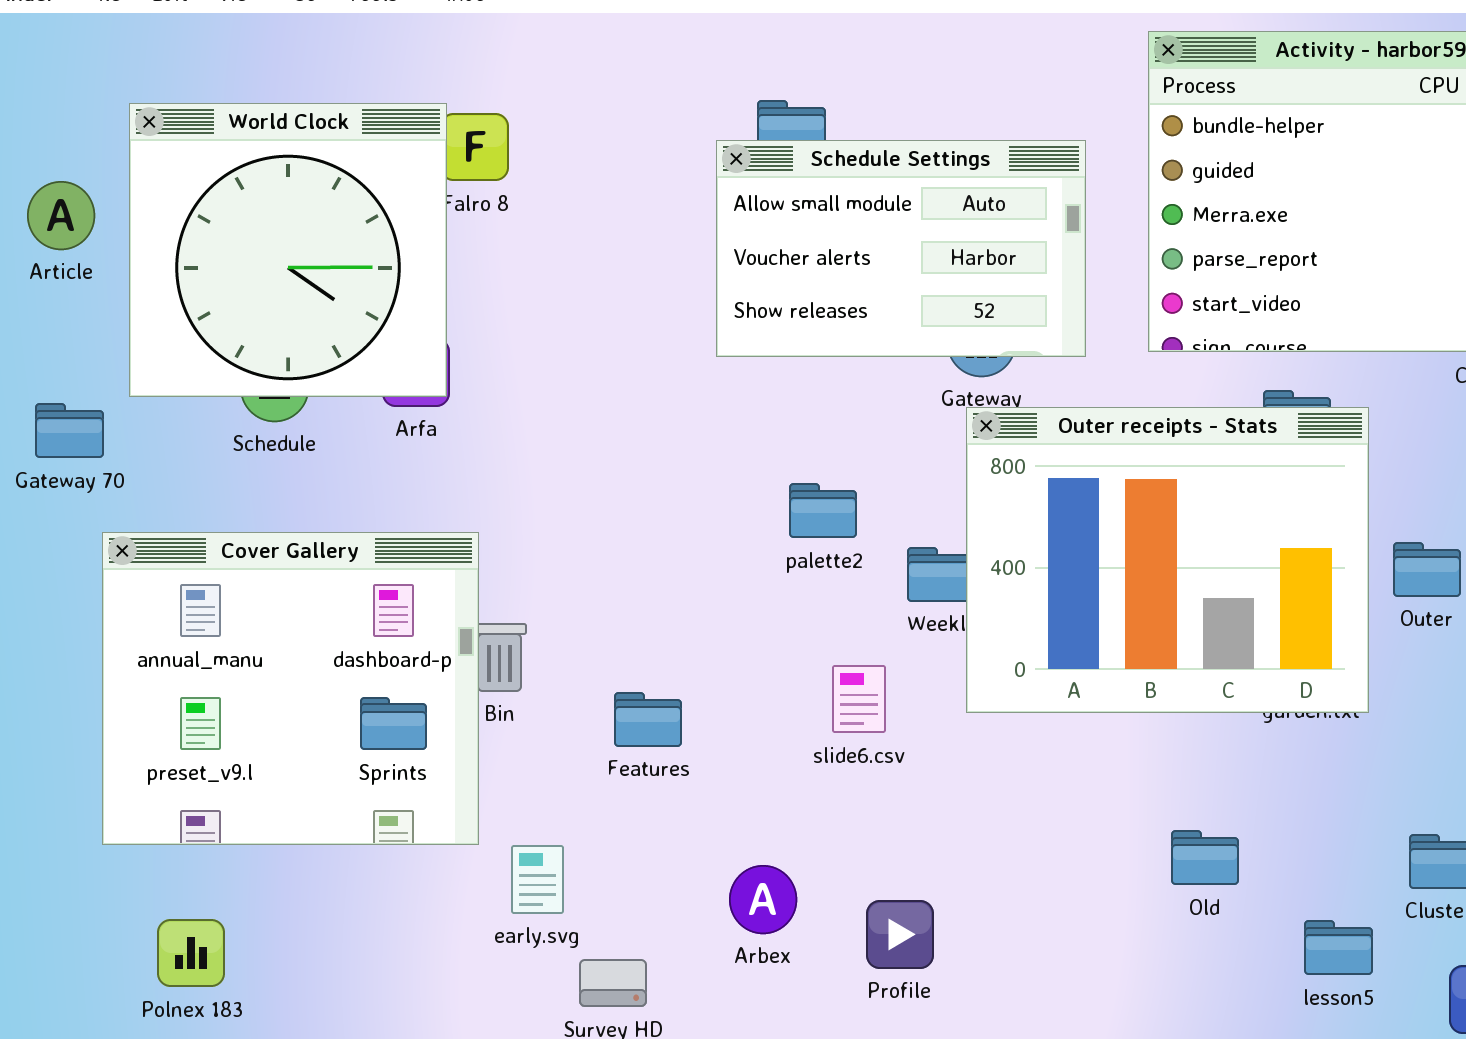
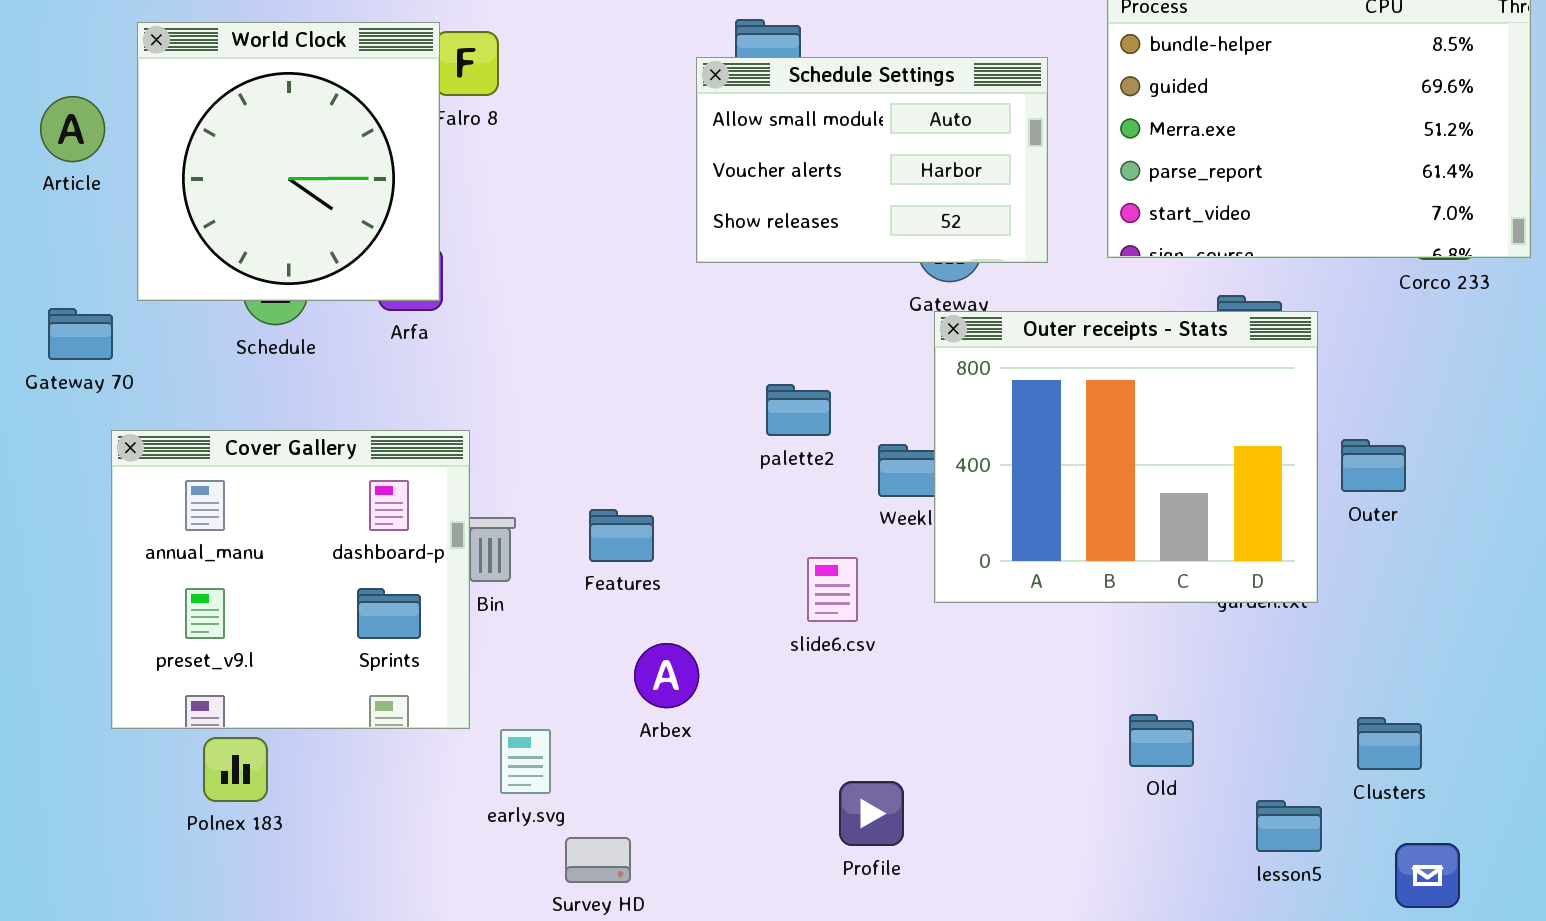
Features: [614,692,682,747] -> [589,509,654,562], moved
Arbex: [729,865,797,934] -> [634,643,699,708], moved
Polnex 183: [157,919,225,987] -> [203,737,268,802], moved

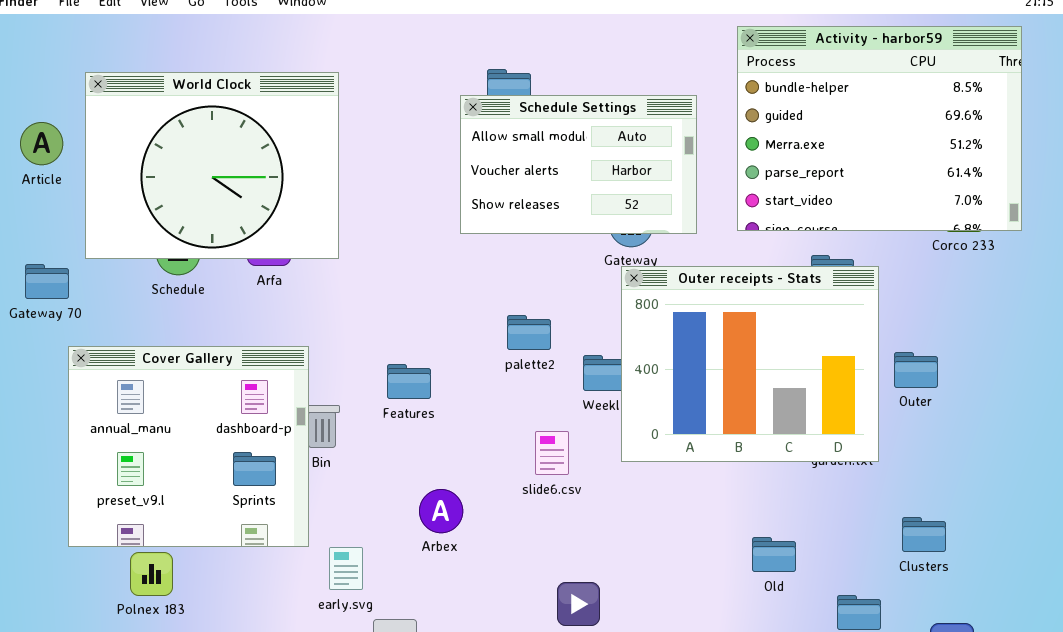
World Clock: [137,22,440,301] -> [85,72,339,259], resized
Features: [589,509,654,562] -> [387,364,431,399], moved
Clusters: [1357,717,1422,770] -> [902,517,946,552], moved

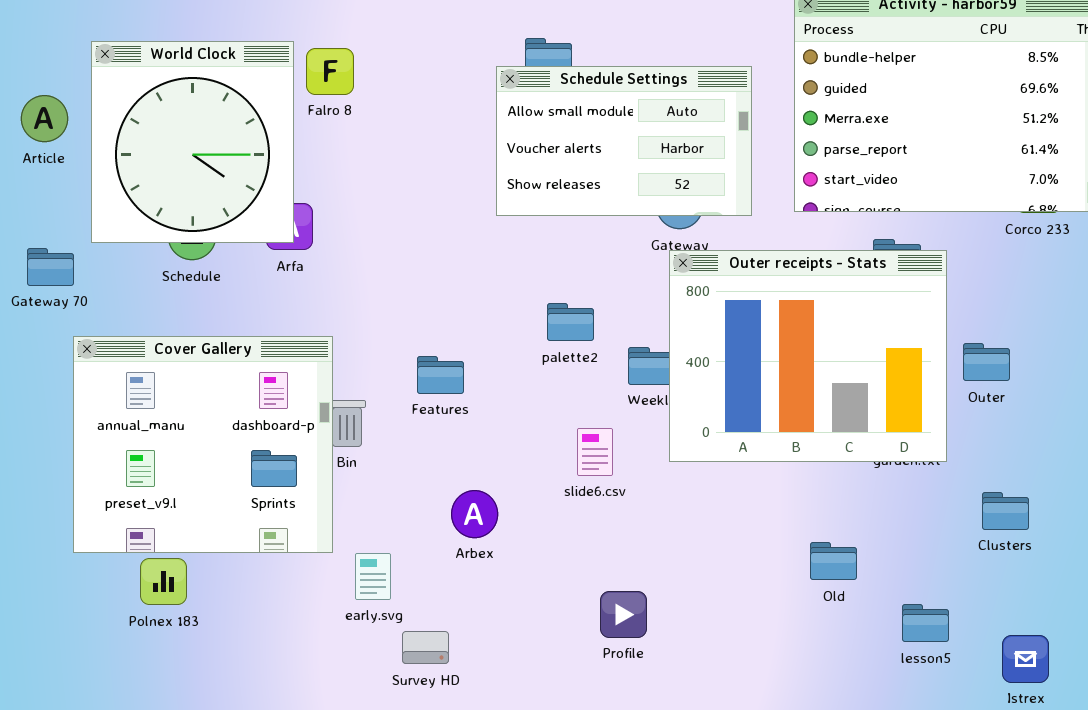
World Clock: [85,72,339,259] -> [91,41,294,243], resized
Clusters: [902,517,946,552] -> [982,492,1029,530], moved

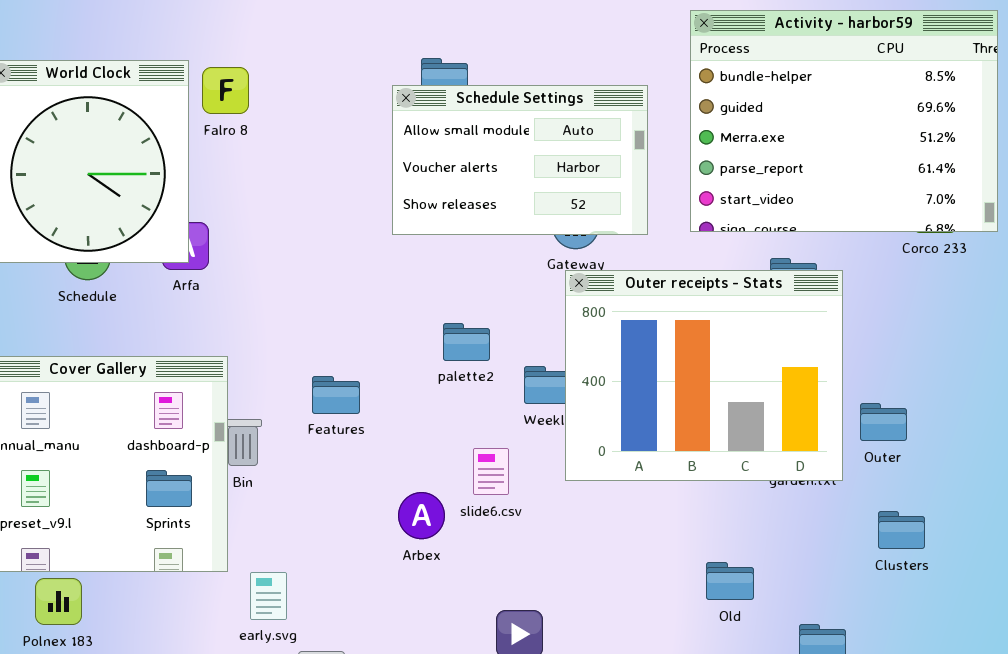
Outer: [963,343,1010,381] -> [860,403,907,441], moved
Arbex: [451,490,498,538] -> [398,492,445,539], moved

